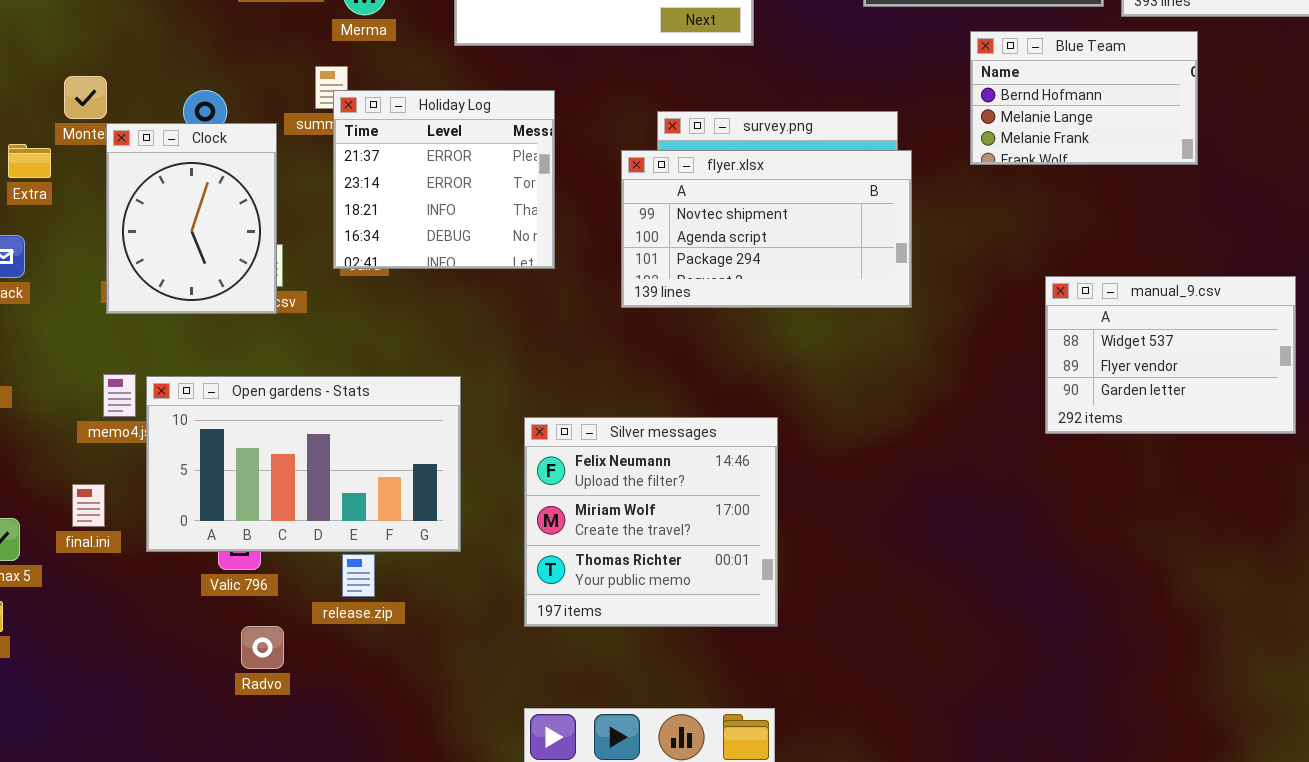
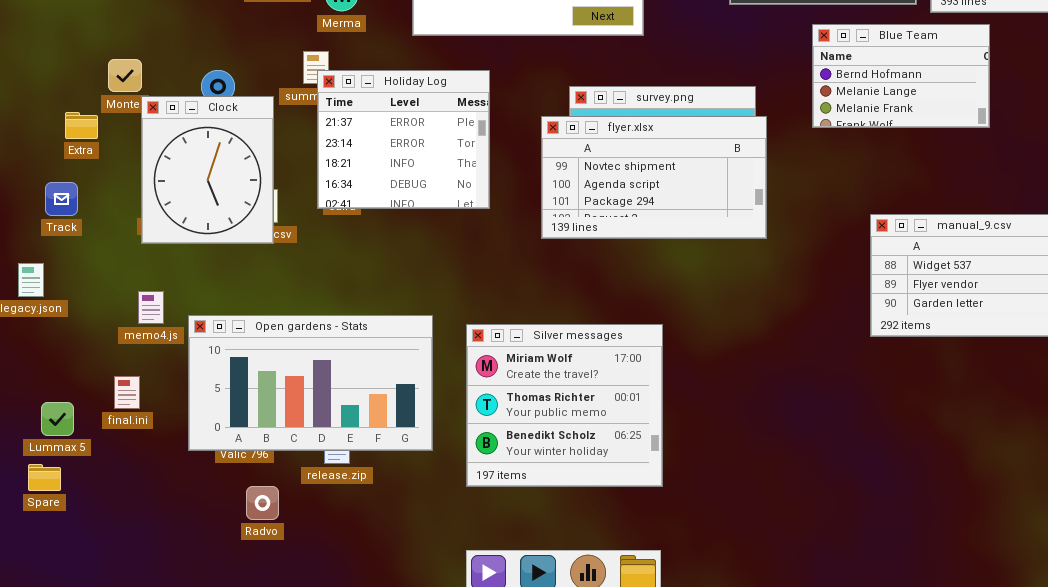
Open gardens - Stats: [146,376,461,552] -> [188,315,433,451], moved
Silver messages: [524,417,778,627] -> [466,324,663,487], scrolled down 1 row

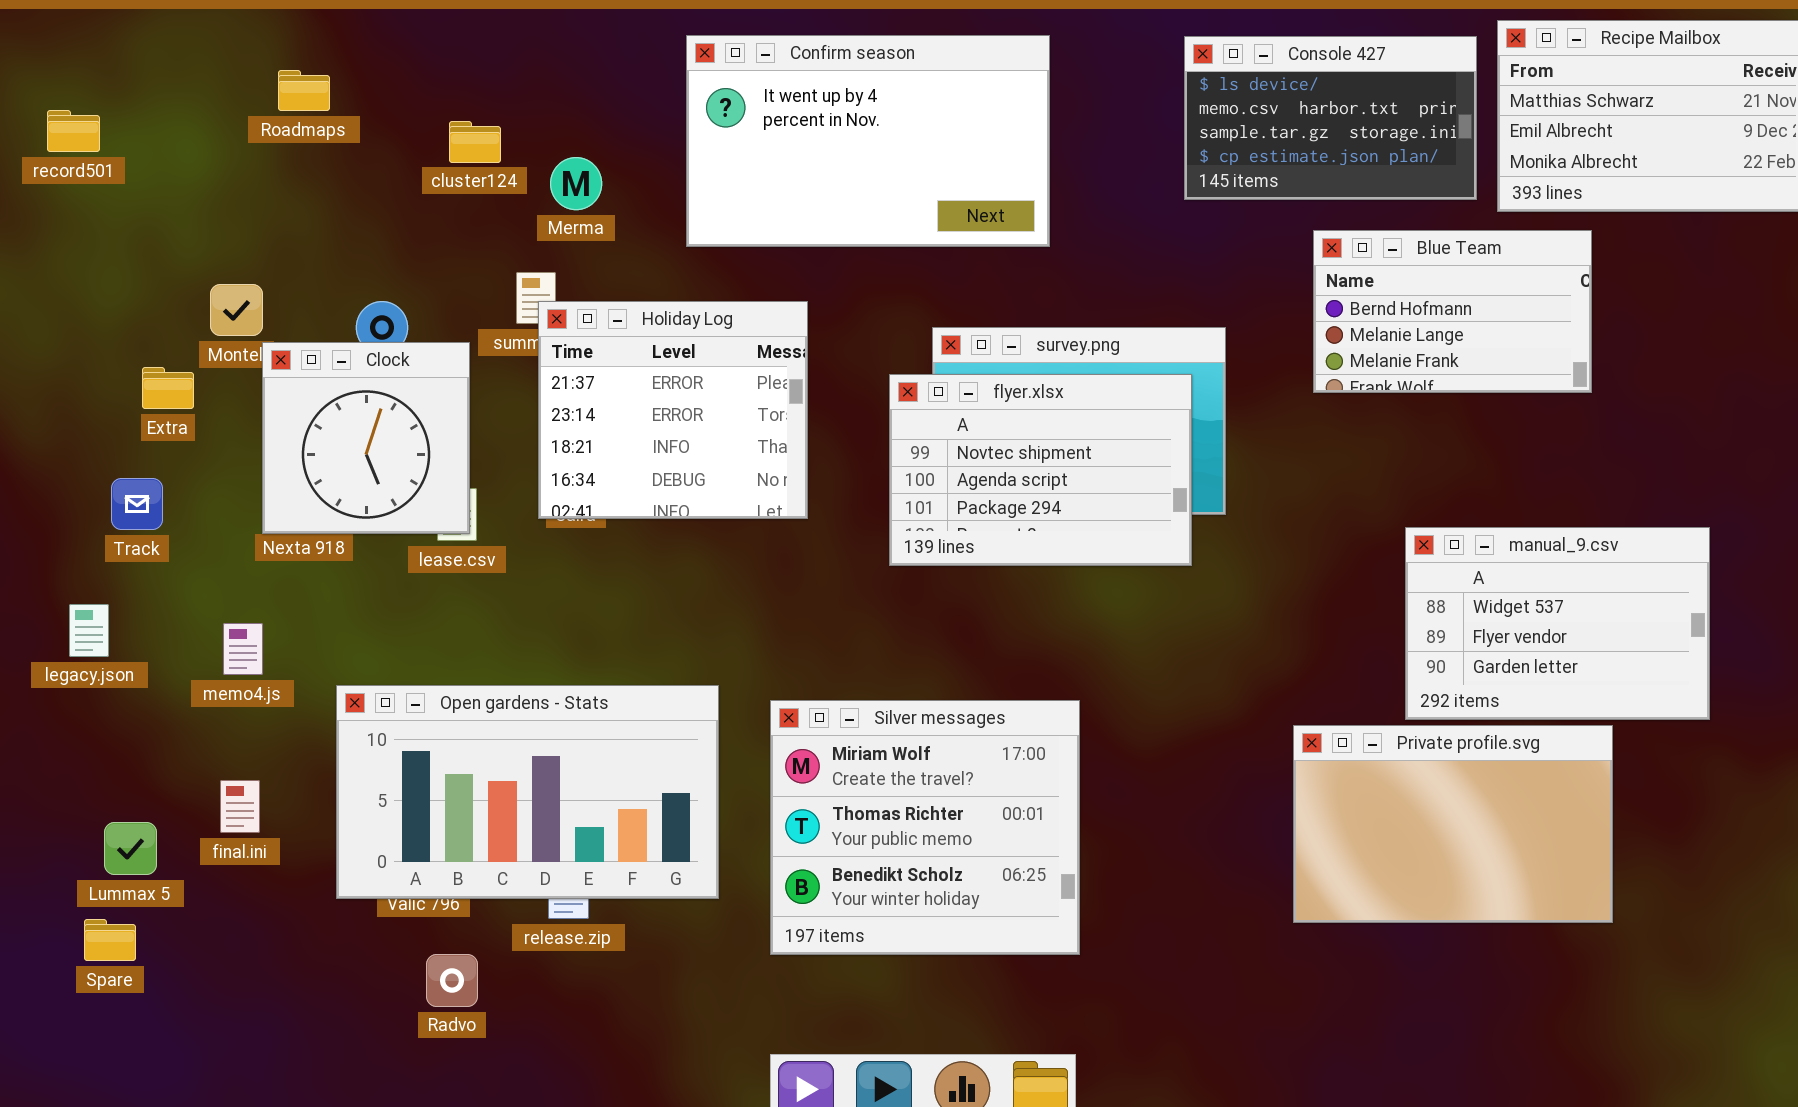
Clock: [141,96,274,244] -> [262,342,470,534], resized
flyer.xlsx: [541,116,767,239] -> [889,374,1192,566], resized
memo4.js: [138,291,164,324] -> [223,623,263,675], moved
Private profile.svg: none -> [1293,725,1613,923], opened

